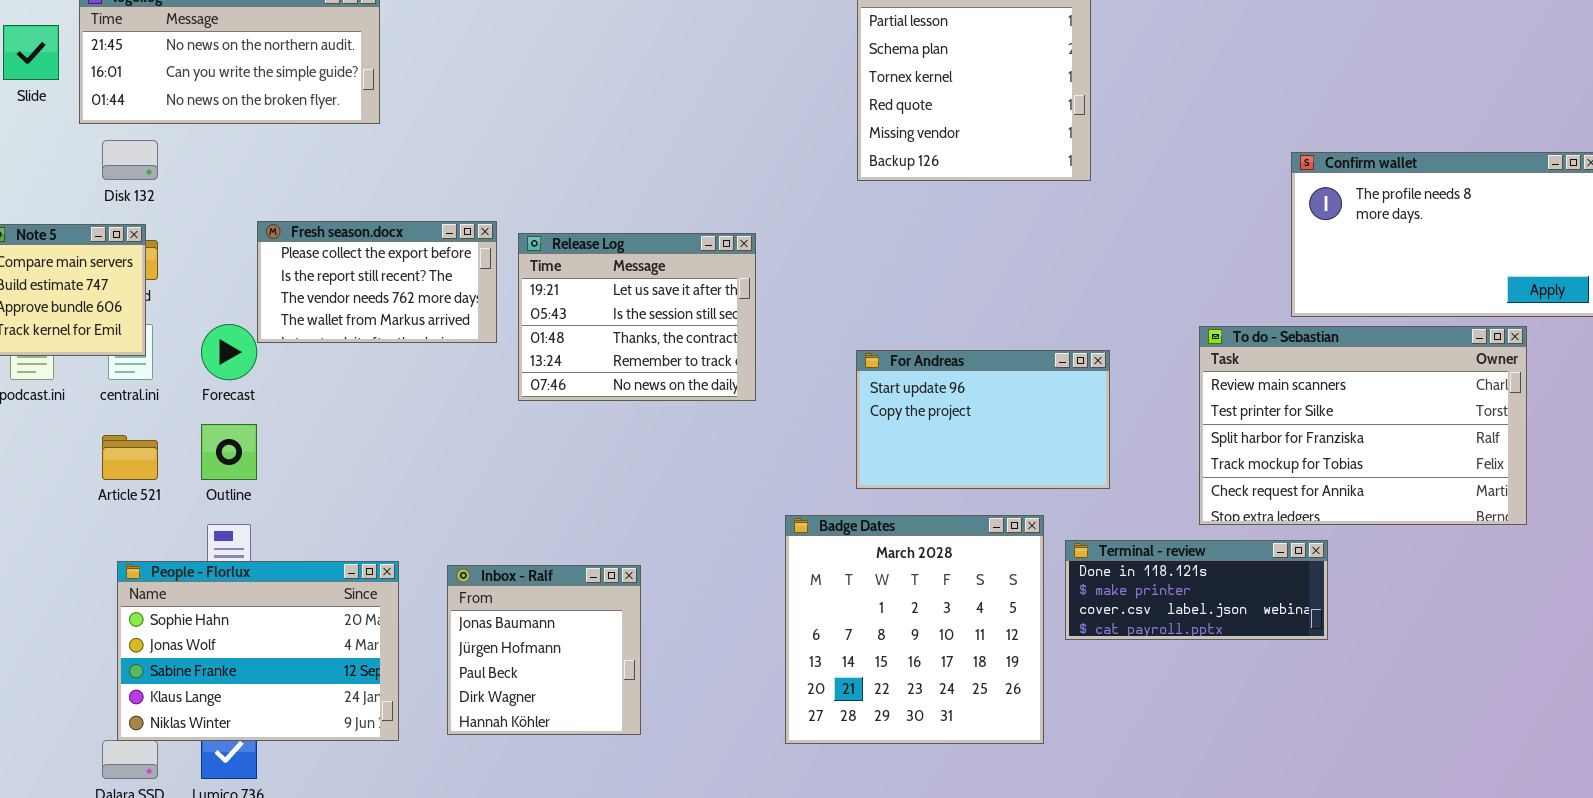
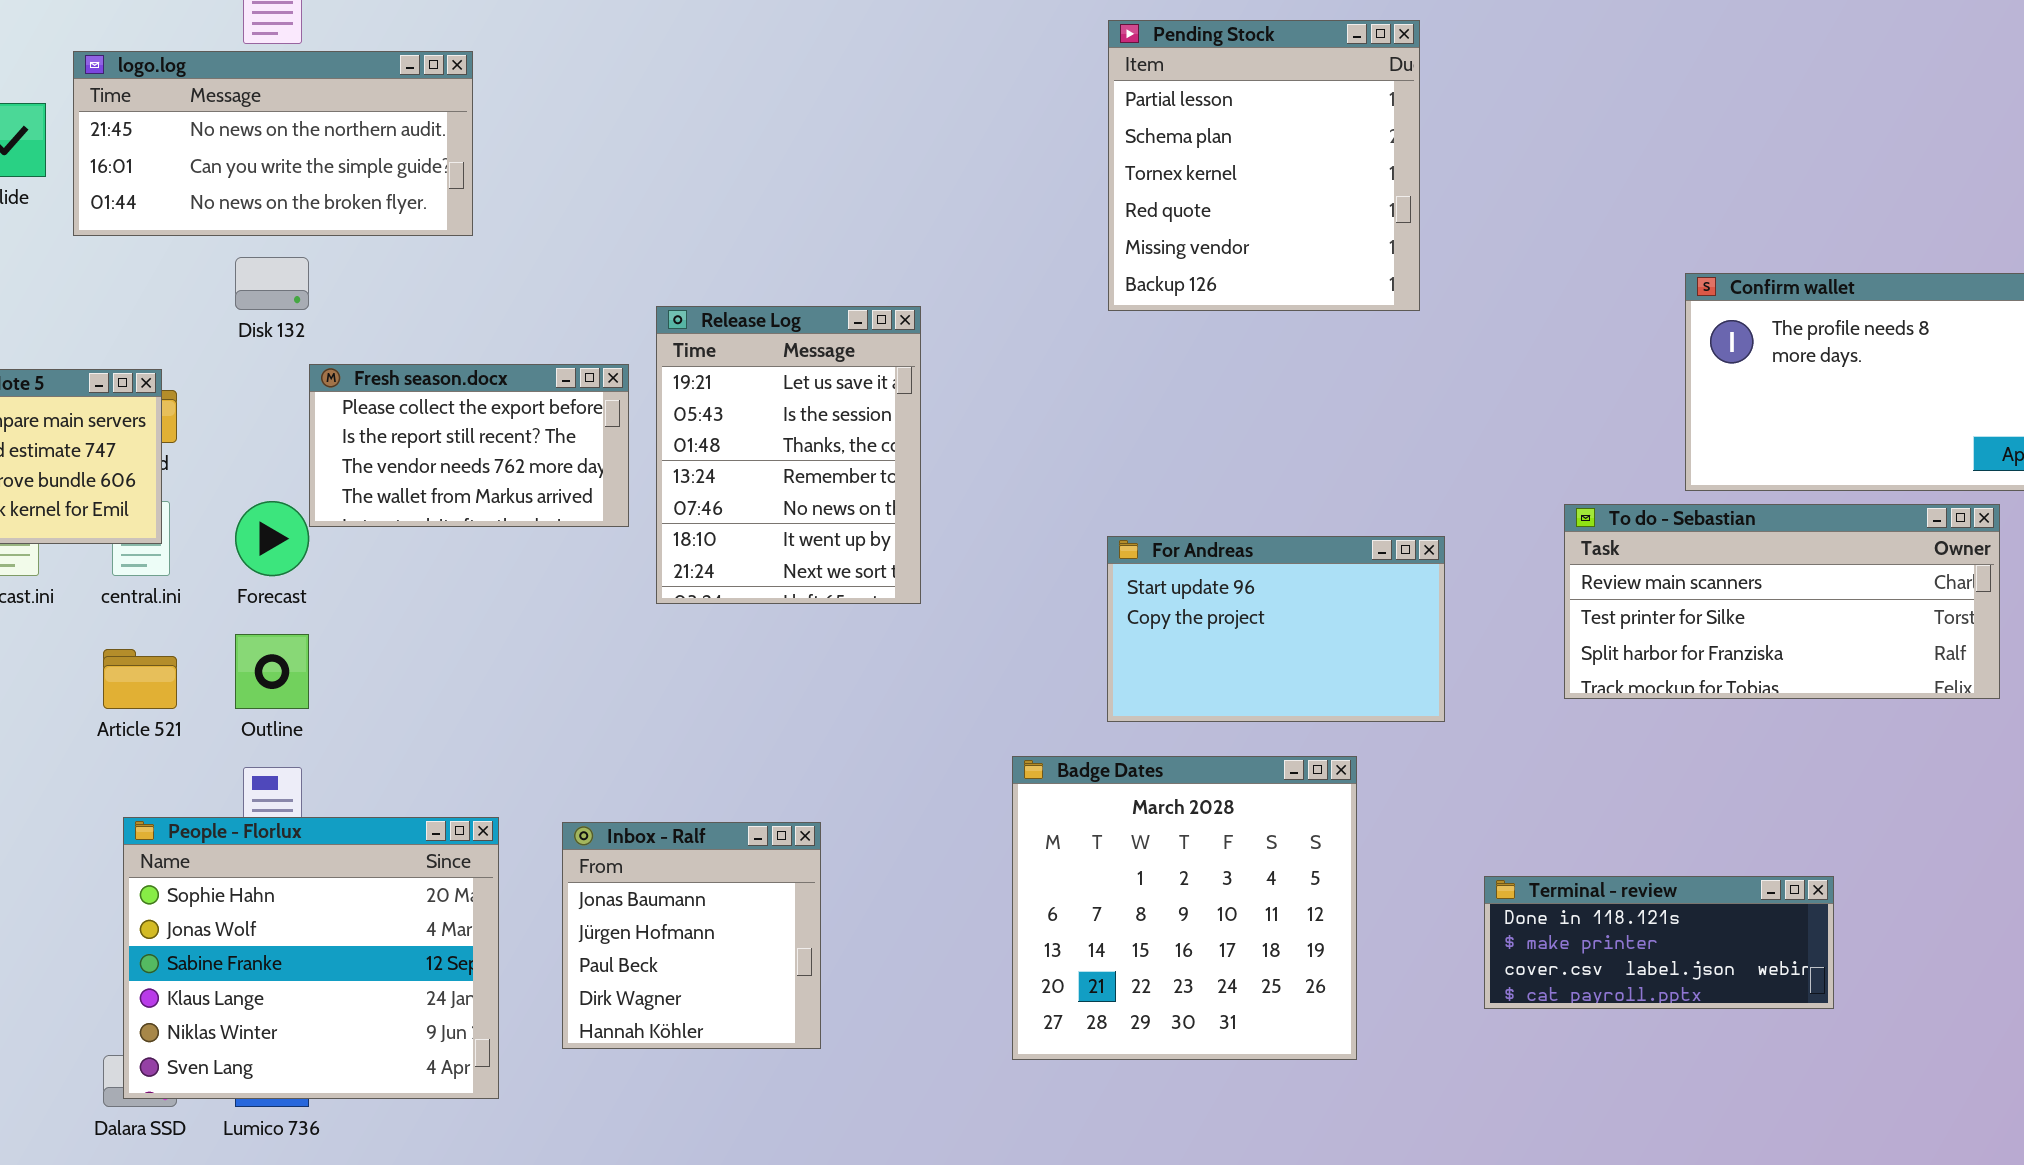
Disk 132: [102,140,158,180] -> [235,257,309,310], moved
Release Log: [518,233,756,401] -> [656,306,921,604], resized
To do - Sebastian: [1199,326,1527,525] -> [1564,504,2000,699], resized
Terminal - review: [1065,540,1328,640] -> [1484,876,1834,1009], moved
People - Florlux: [117,561,399,741] -> [123,817,499,1099], resized

